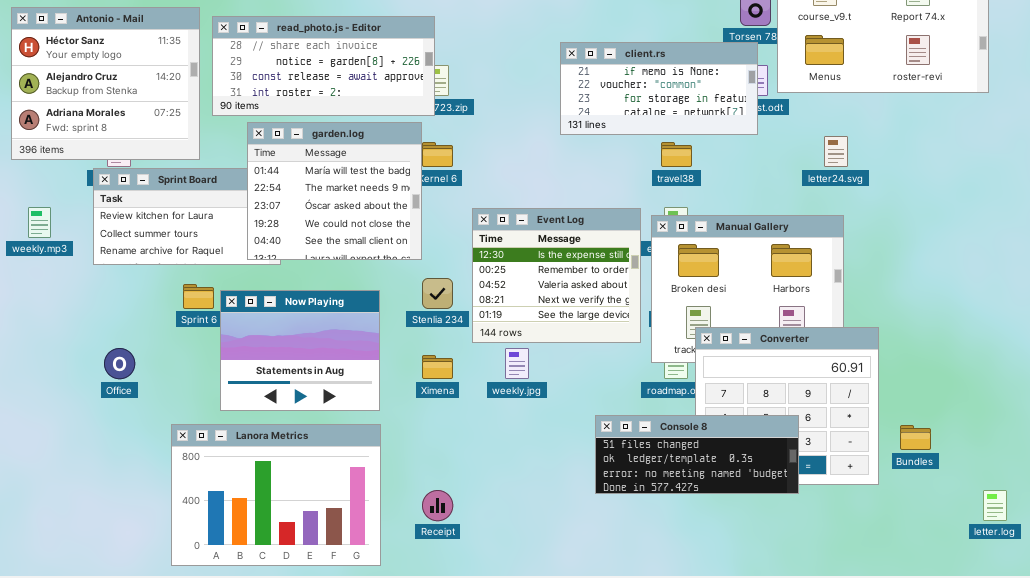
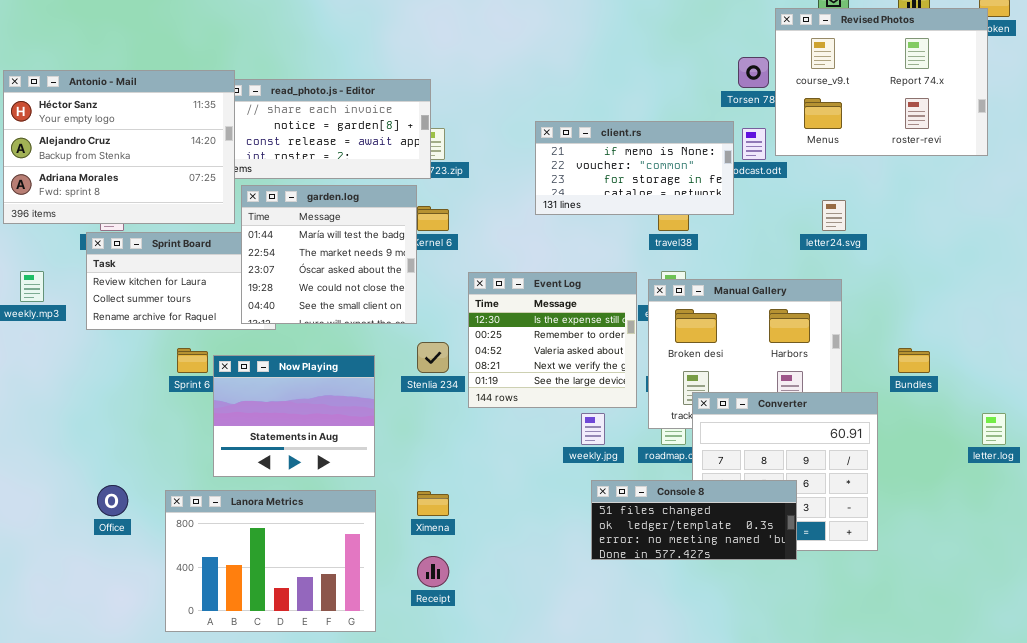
Antonio - Mail: [11,7,200,160] -> [3,70,235,224], resized
client.rs: [560,42,758,135] -> [535,121,734,215], moved
Office: [104,348,135,379] -> [97,485,128,516], moved
weekly.jpg: [505,348,529,379] -> [581,413,605,445], moved
Ximena: [422,355,453,379] -> [417,491,449,516], moved
Bundles: [900,425,931,450] -> [898,348,930,373], moved
letter.log: [983,490,1007,521] -> [982,413,1006,445], moved

